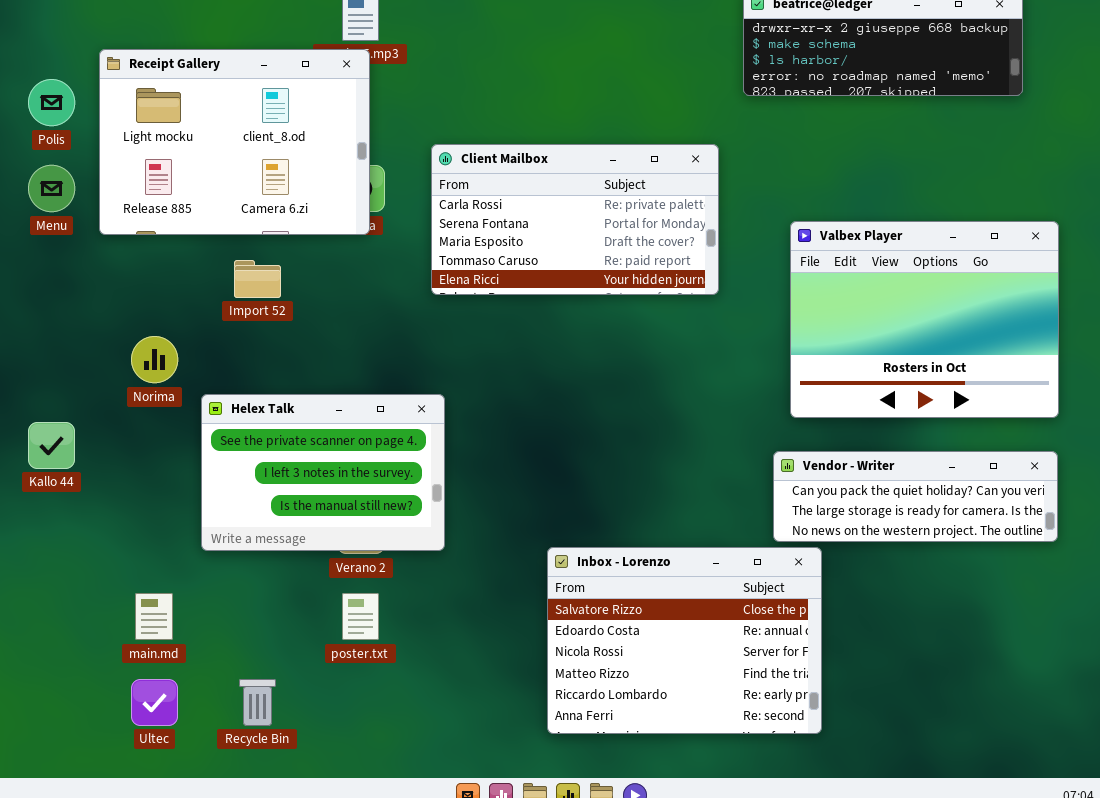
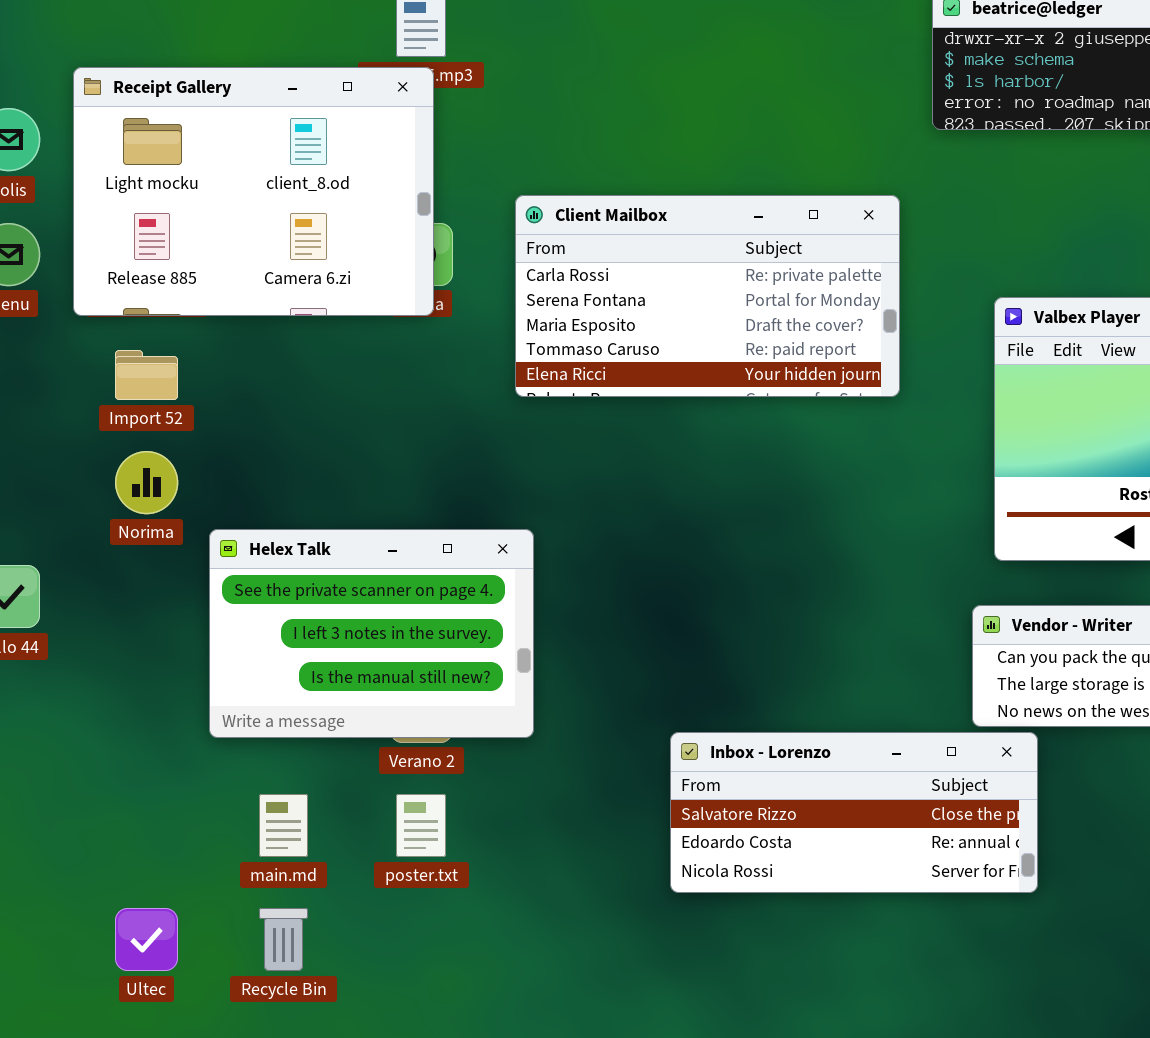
Import 52: [234,260,281,298] -> [115,350,178,400], moved
Inbox - Lorenzo: [547,547,822,734] -> [670,732,1038,893], resized
main.md: [135,593,173,640] -> [259,794,308,857], moved

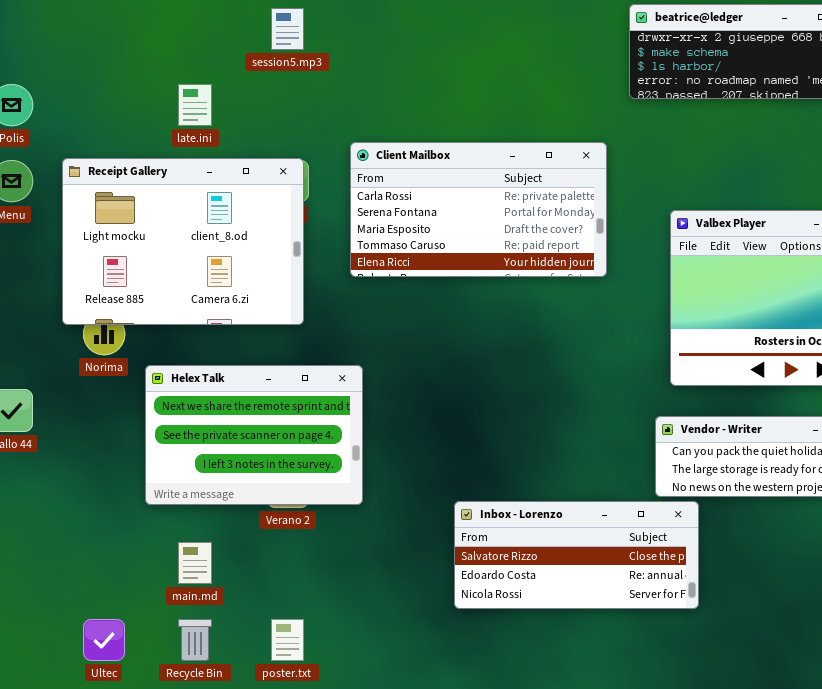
Receipt Gallery: [73,67,434,316] -> [62,158,304,325], moved
Helex Talk: [209,529,534,738] -> [145,365,363,505], scrolled up 1 row
poster.txt: [396,794,446,857] -> [271,619,304,661], moved

